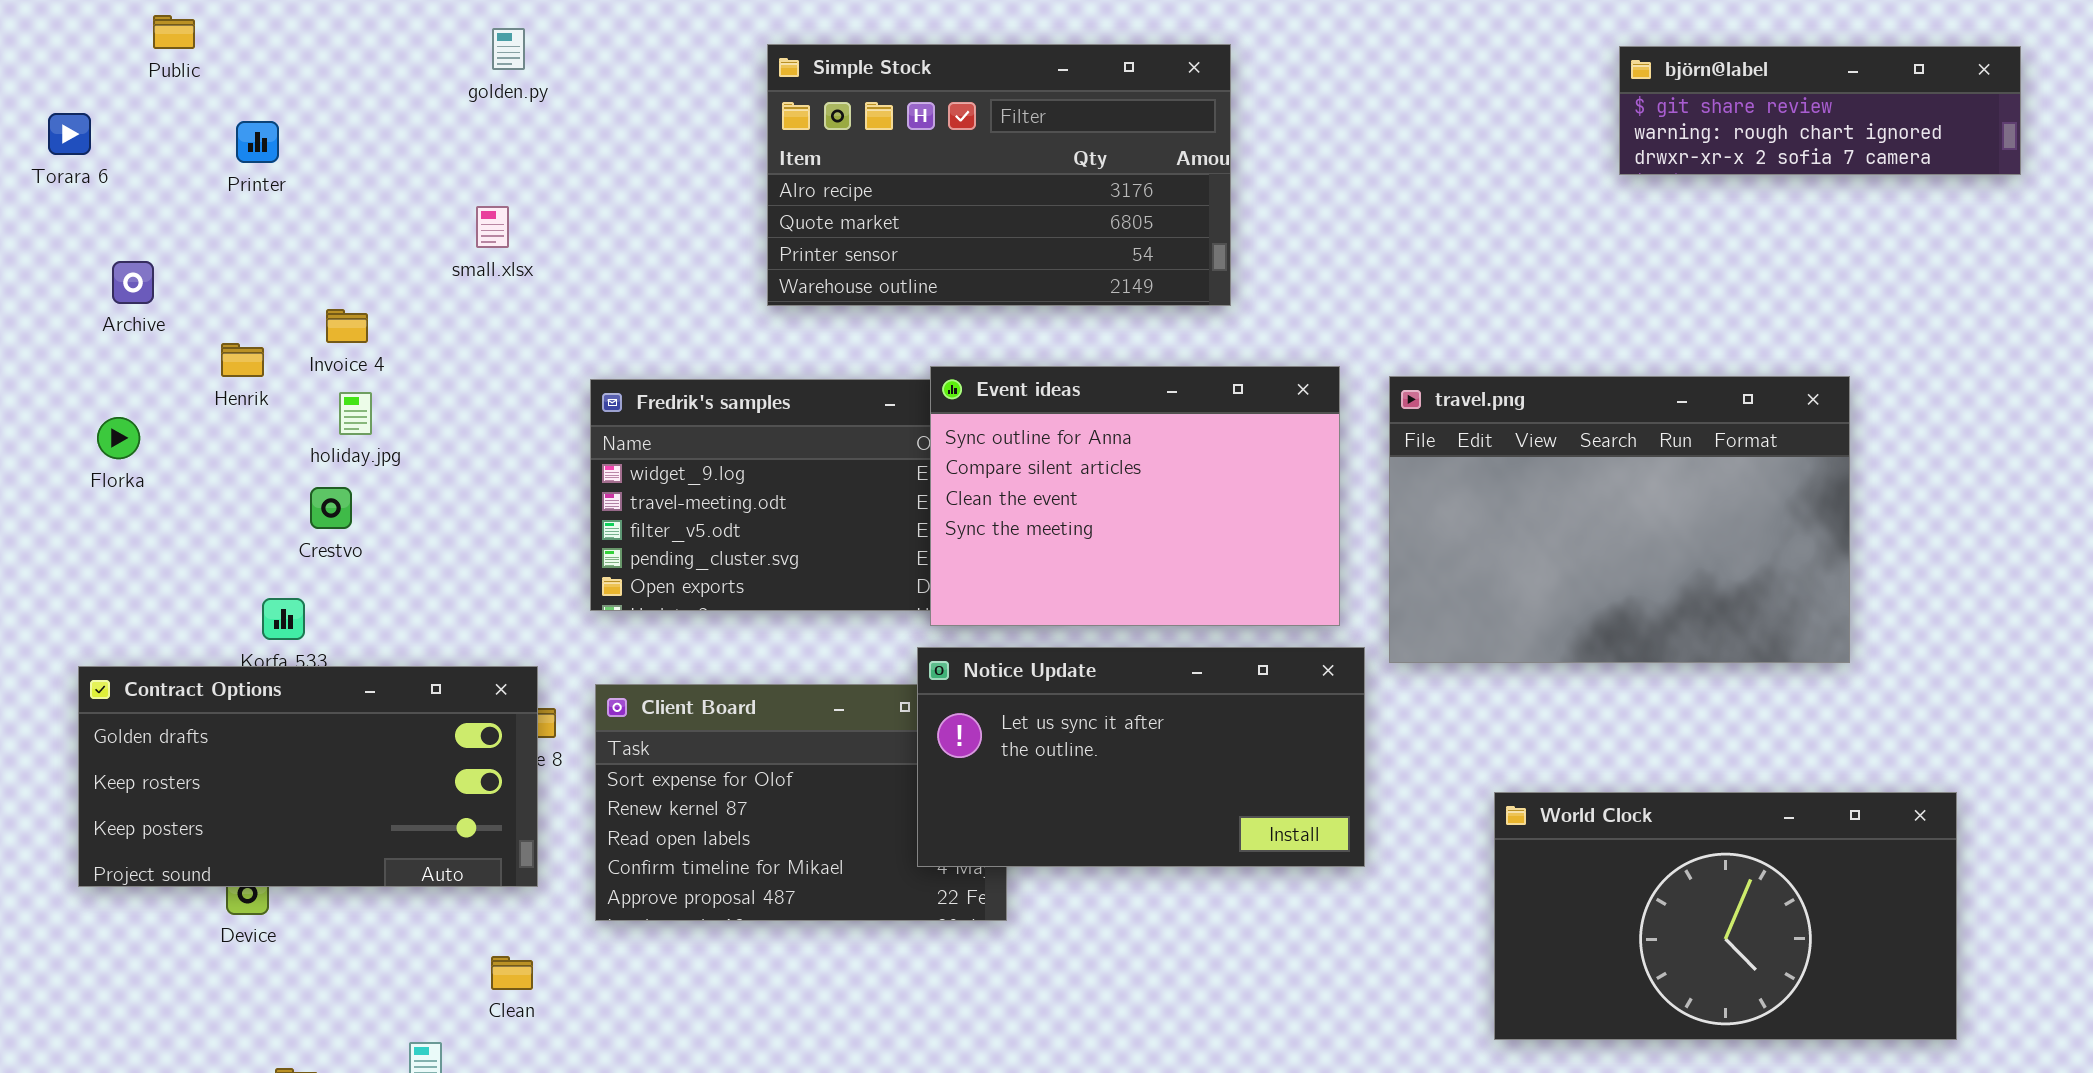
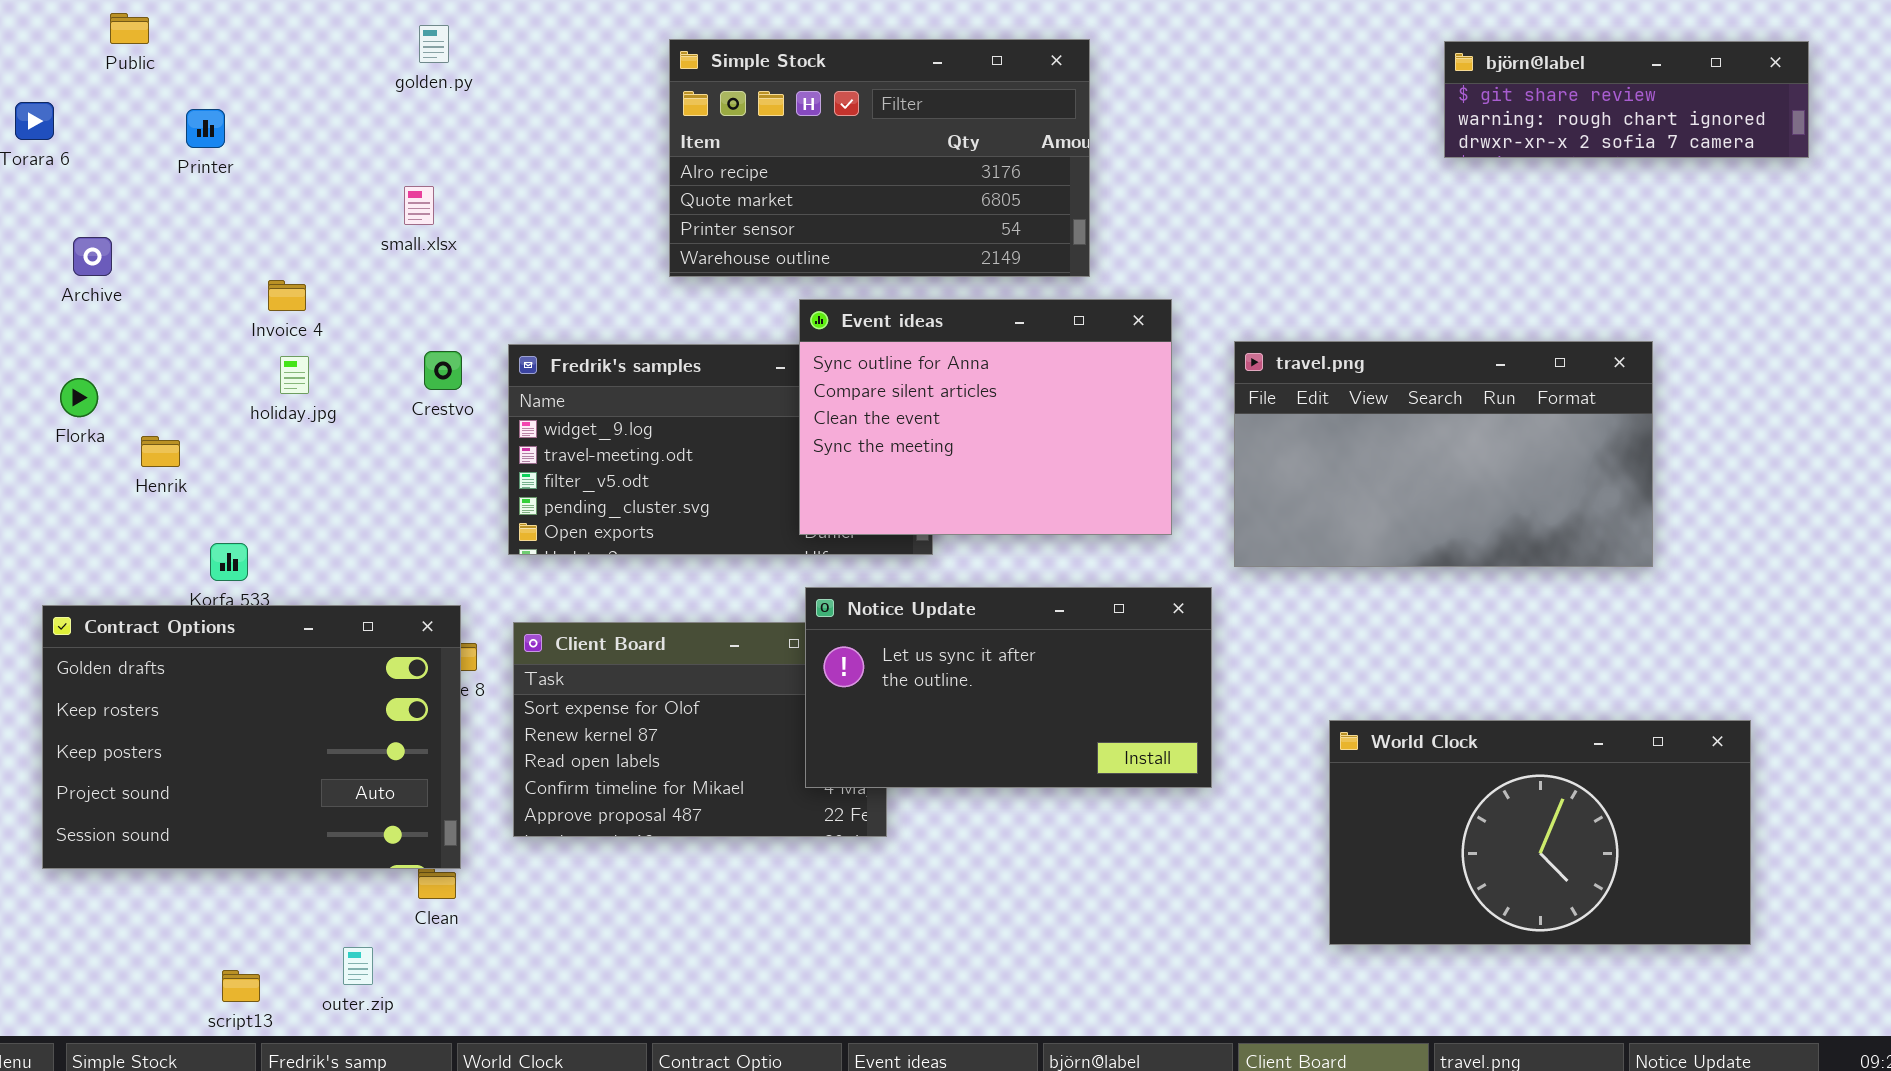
Henrik: [221,343,264,377] -> [141,436,180,467], moved
Event ideas: [930,366,1340,626] -> [799,299,1172,535], moved
travel.png: [1389,376,1850,663] -> [1234,341,1653,567], resized
Crestvo: [310,487,352,529] -> [424,351,462,390], moved
Contract Options: [78,666,538,887] -> [42,605,461,869], resized

